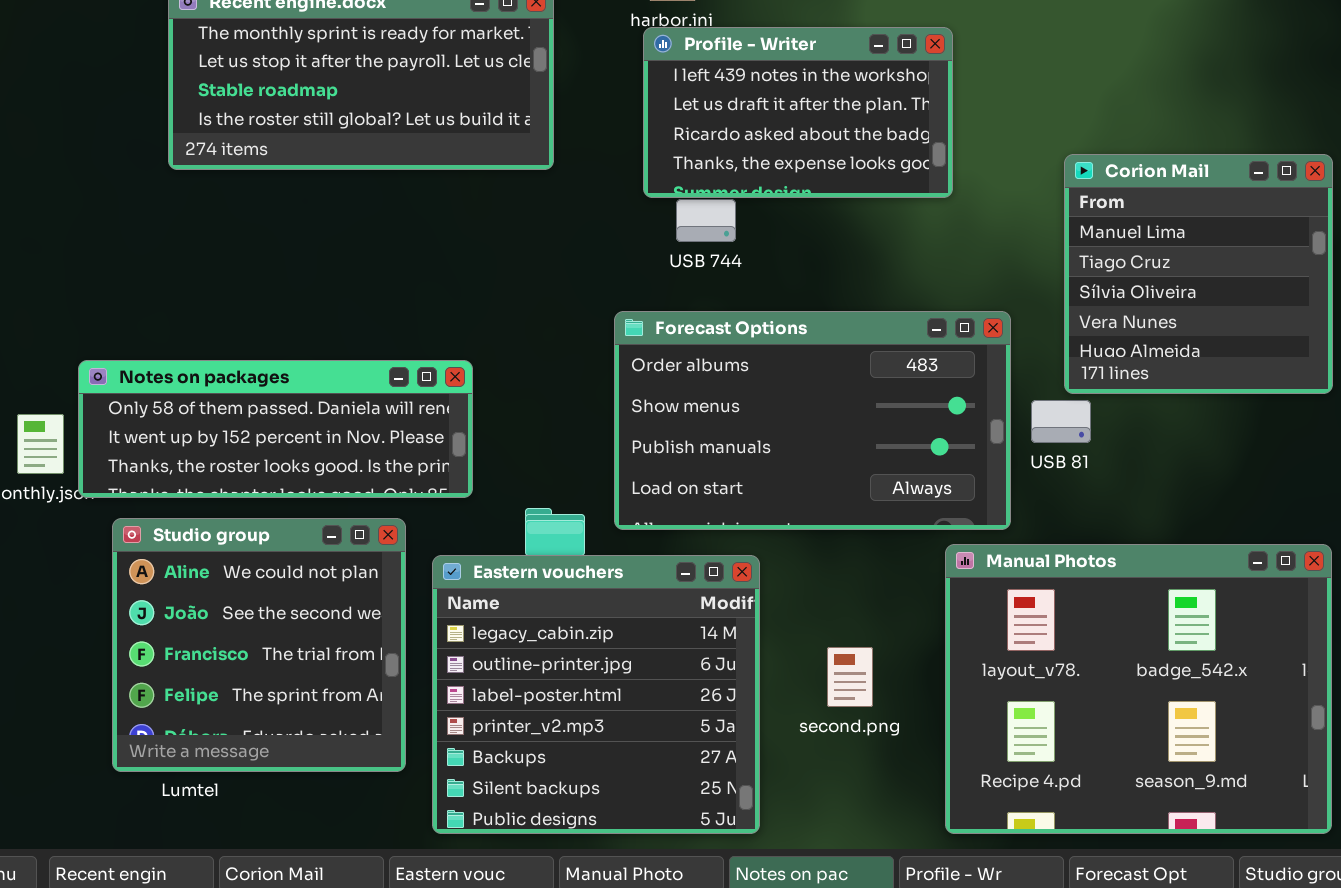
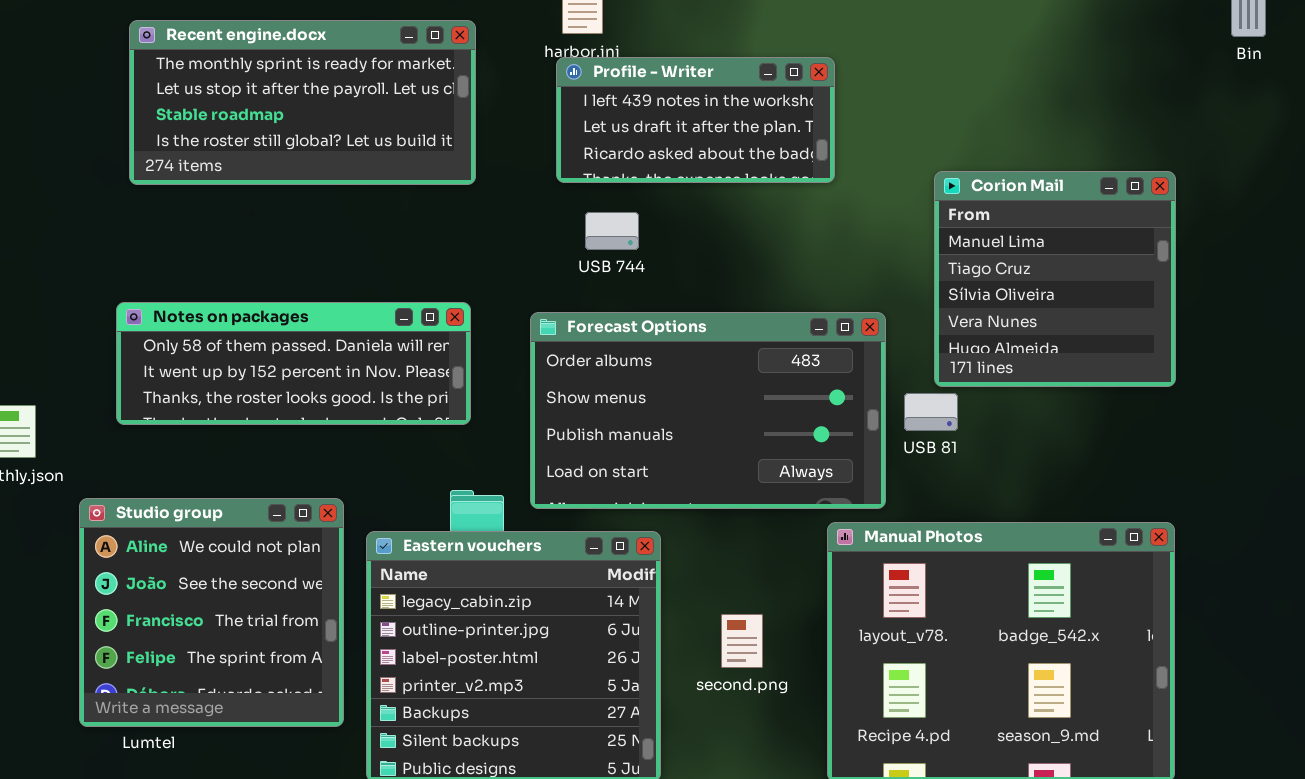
Profile - Writer: [643,27,953,198] -> [556,57,835,183], resized
Notes on packages: [78,360,473,498] -> [116,302,471,425], moved

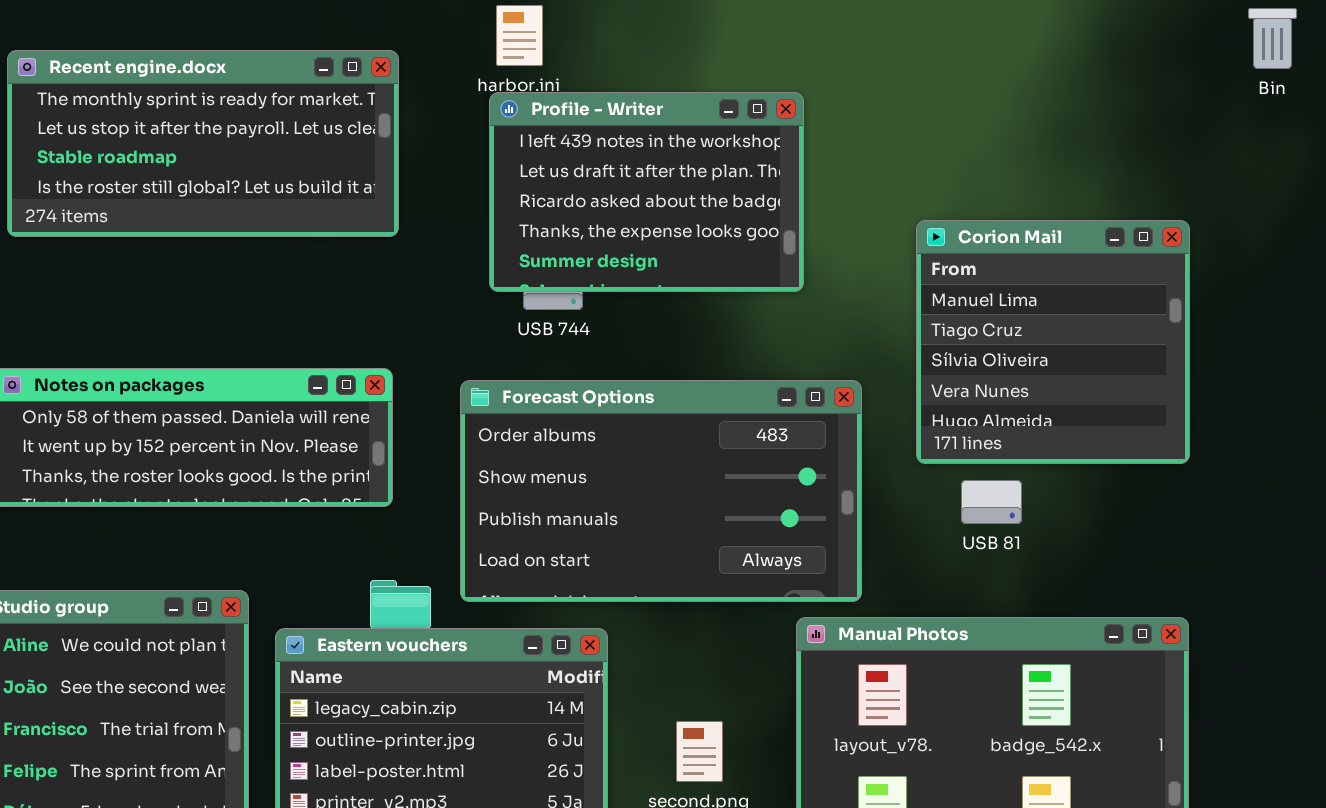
Profile - Writer: [556,57,835,183] -> [489,92,804,292], resized
USB 81: [904,393,958,431] -> [961,480,1022,524], moved

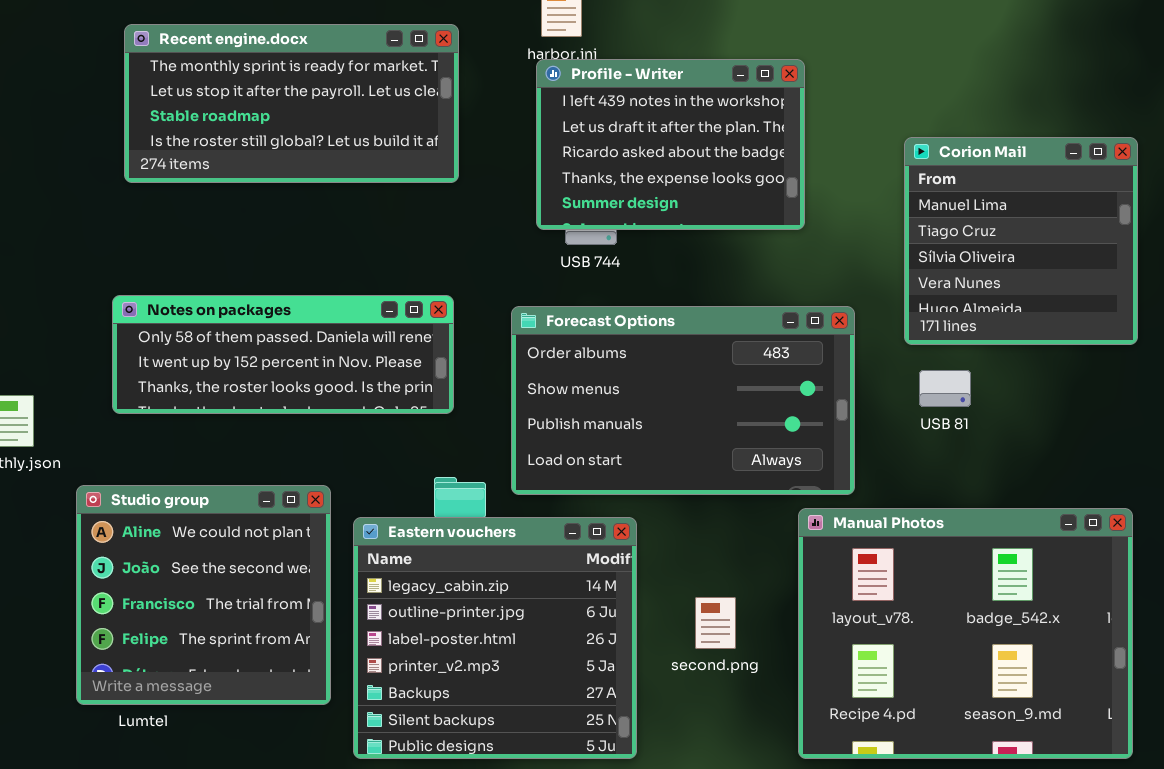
Corion Mail: [916,220,1190,464] -> [904,137,1138,345], moved
USB 81: [961,480,1022,524] -> [919,370,971,407], moved

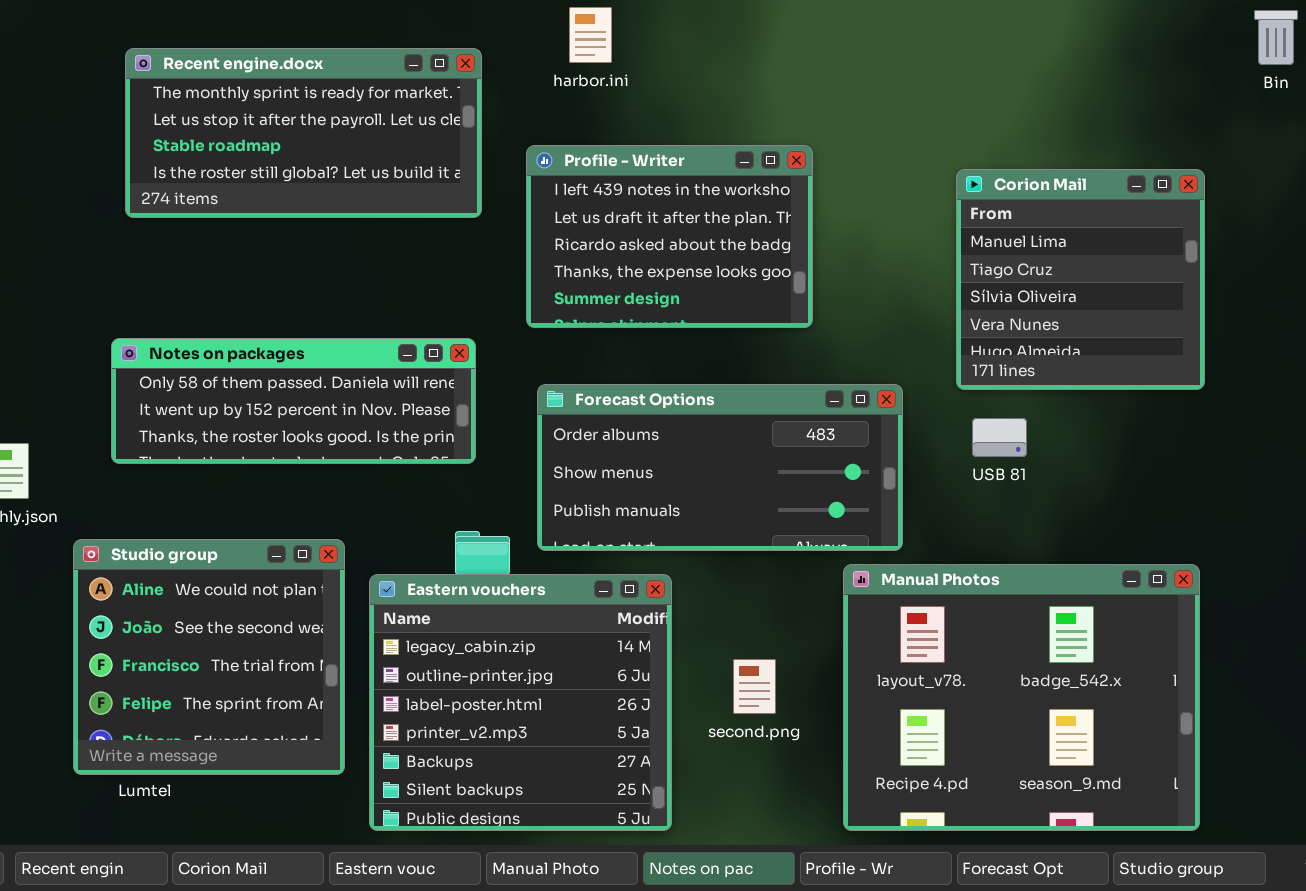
Profile - Writer: [536,59,805,230] -> [526,145,813,328], moved
Forecast Options: [511,306,855,495] -> [537,384,903,551], resized

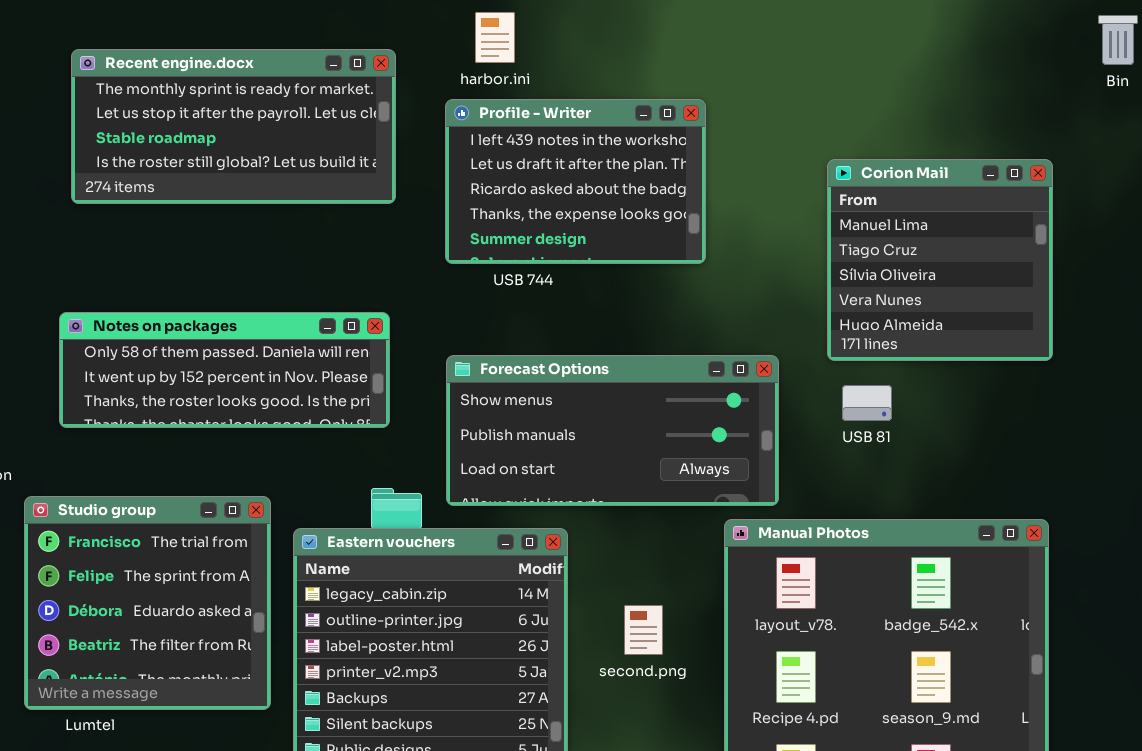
Profile - Writer: [526,145,813,328] -> [445,99,706,264], moved
Forecast Options: [537,384,903,551] -> [446,355,779,506], scrolled down 1 row
Studio group: [73,539,345,775] -> [24,496,271,710], scrolled down 2 rows

